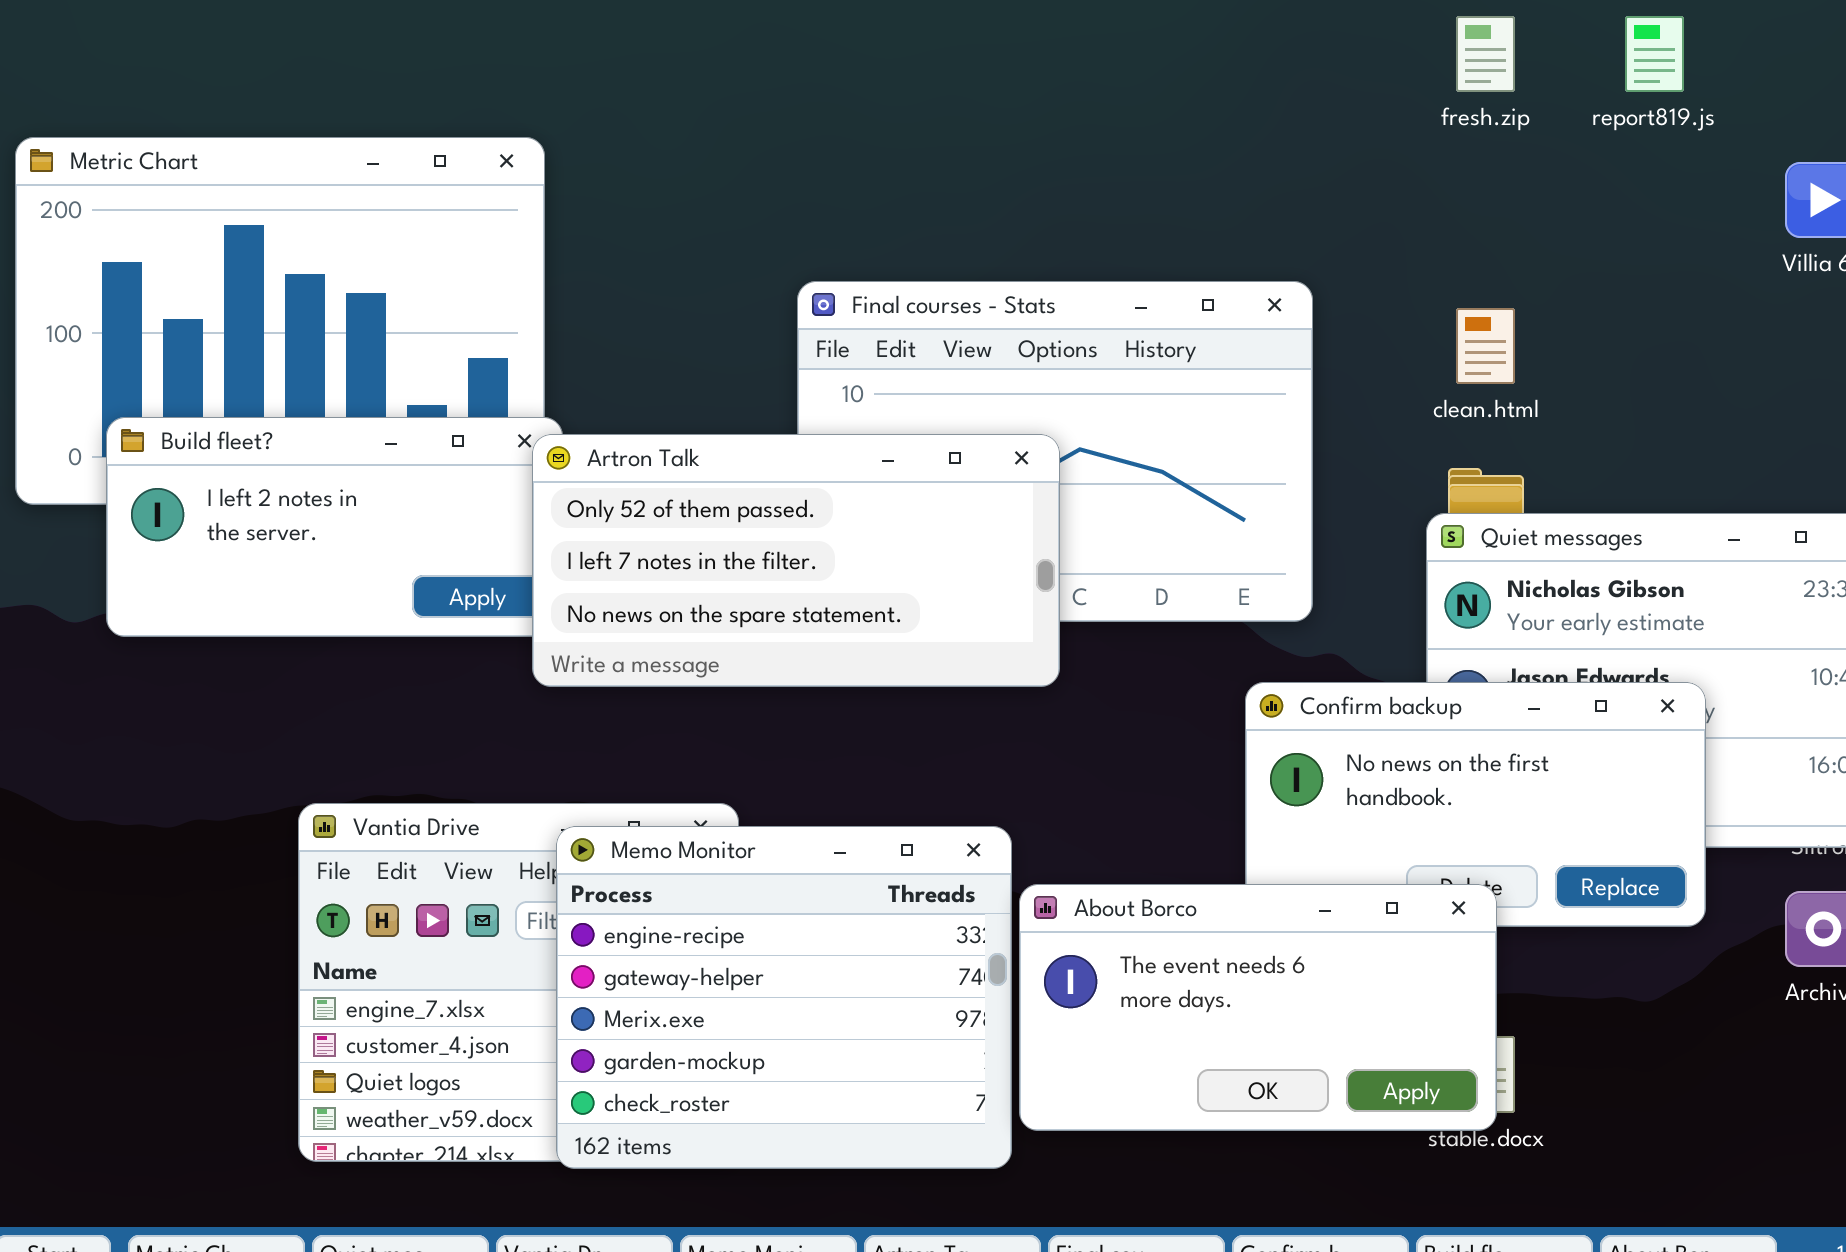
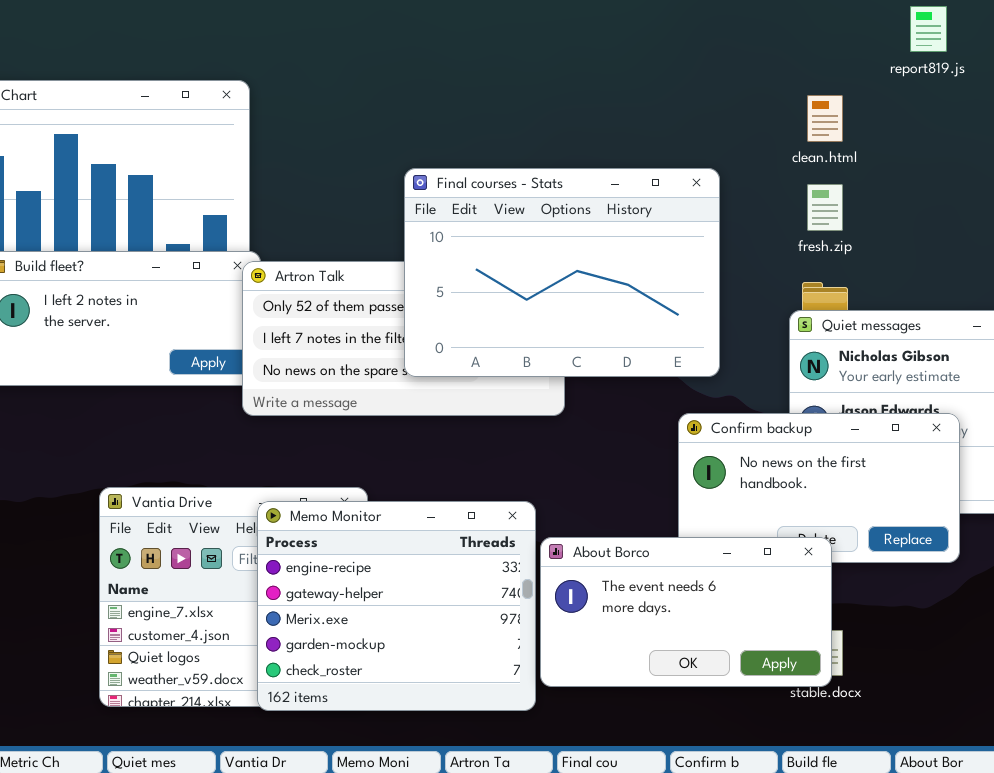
fresh.zip: [1456,16,1515,92] -> [807,184,843,231], moved
Final courses - Stats: [797,281,1313,622] -> [404,168,720,377], raised
clean.html: [1456,308,1515,384] -> [807,95,843,142], moved

